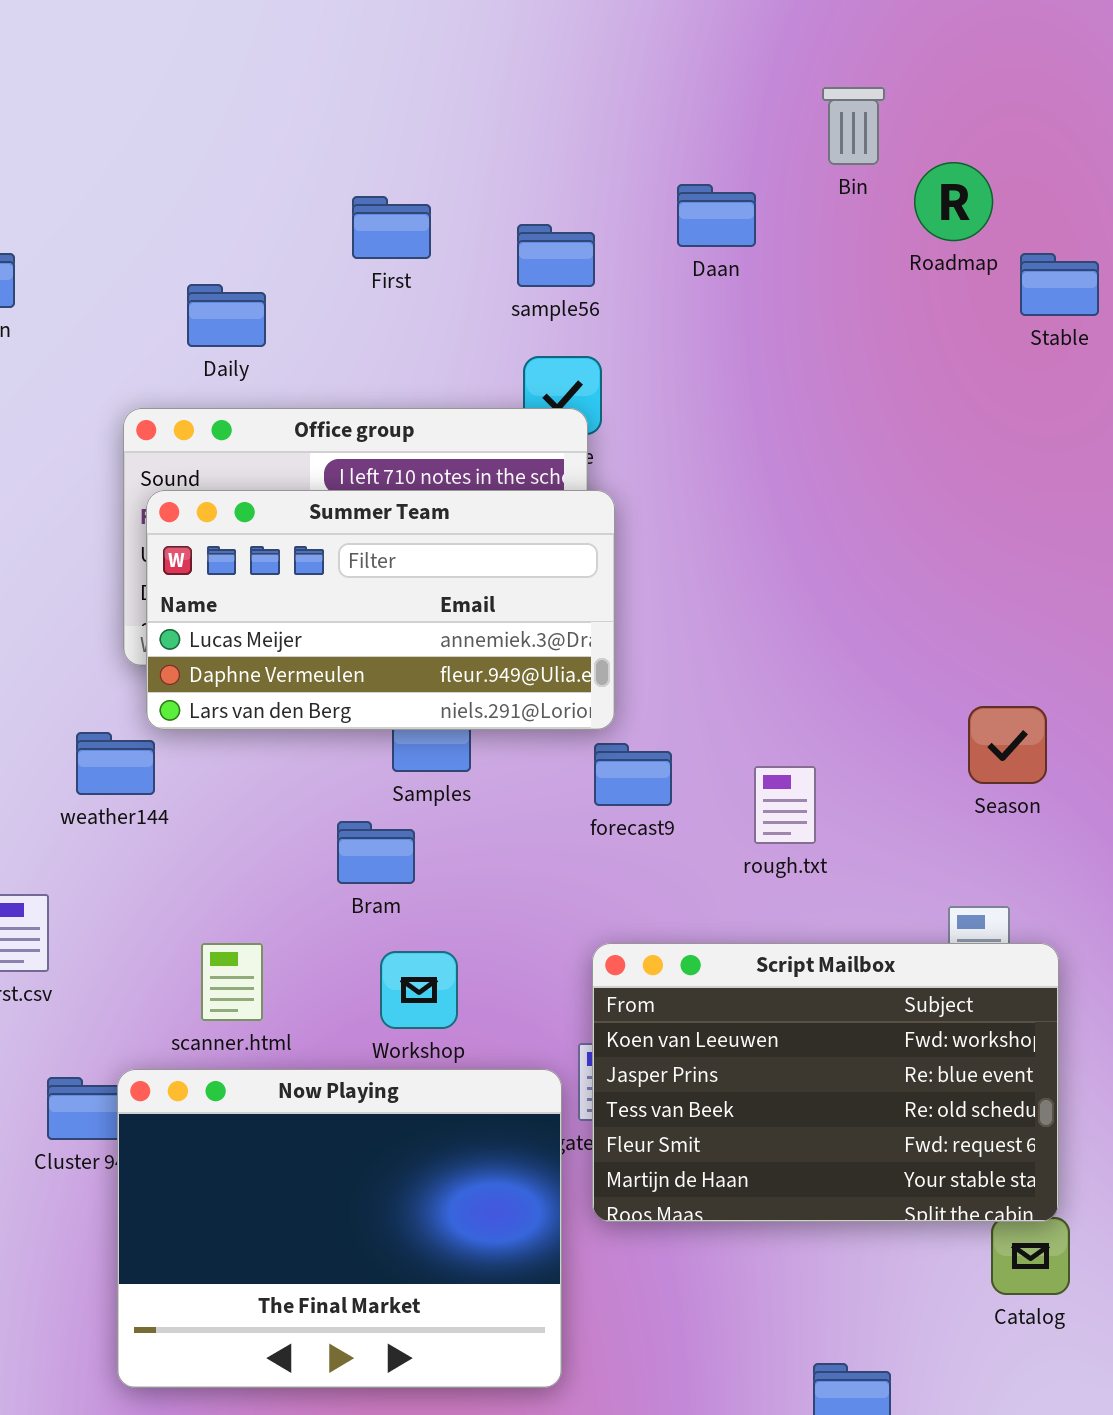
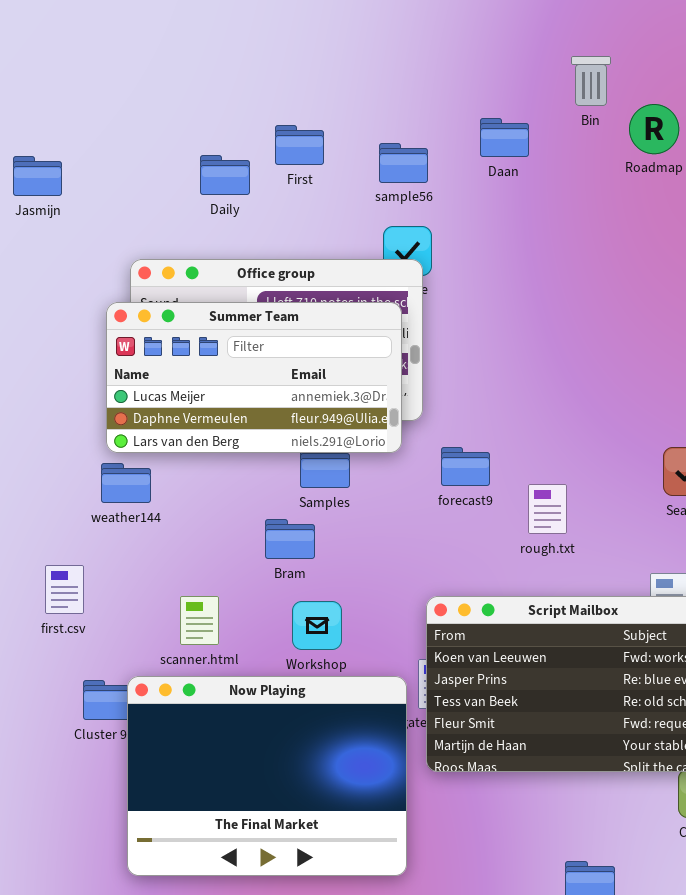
Daily: [187,284,266,347] -> [200,155,250,195], moved
Summer Team: [146,490,615,730] -> [106,302,402,453], moved
forecast9: [594,743,672,806] -> [441,447,490,486], moved

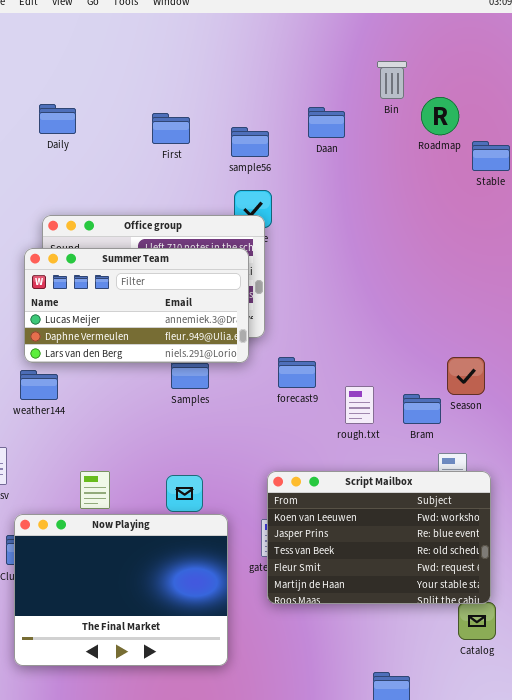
Daily: [200,155,250,195] -> [39,104,76,134], moved
Bram: [265,519,315,559] -> [403,394,441,424], moved
Now Playing: [127,676,407,876] -> [14,514,228,666], moved

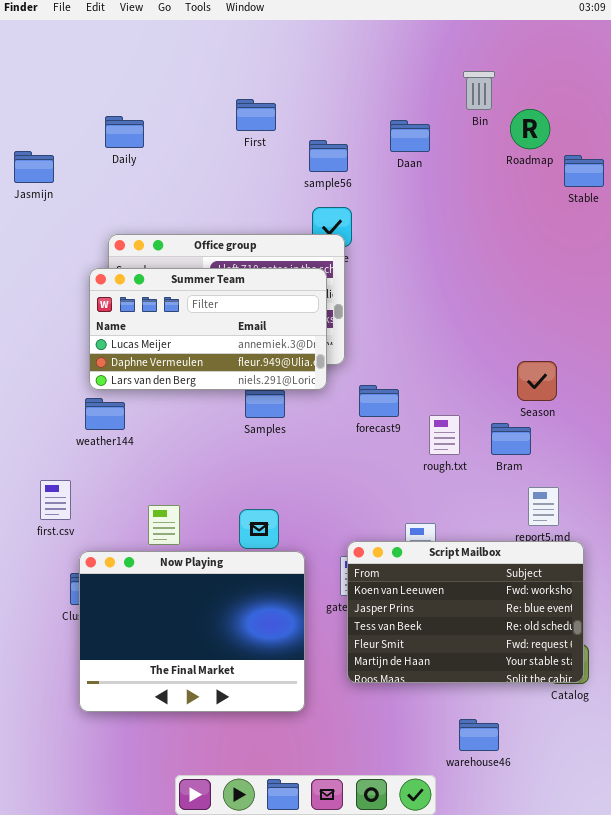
First: [152,113,190,144] -> [236,99,276,131], moved
Season: [447,357,485,395] -> [517,361,557,401], moved
Script Mailbox: [267,471,491,604] -> [347,541,584,683], moved

